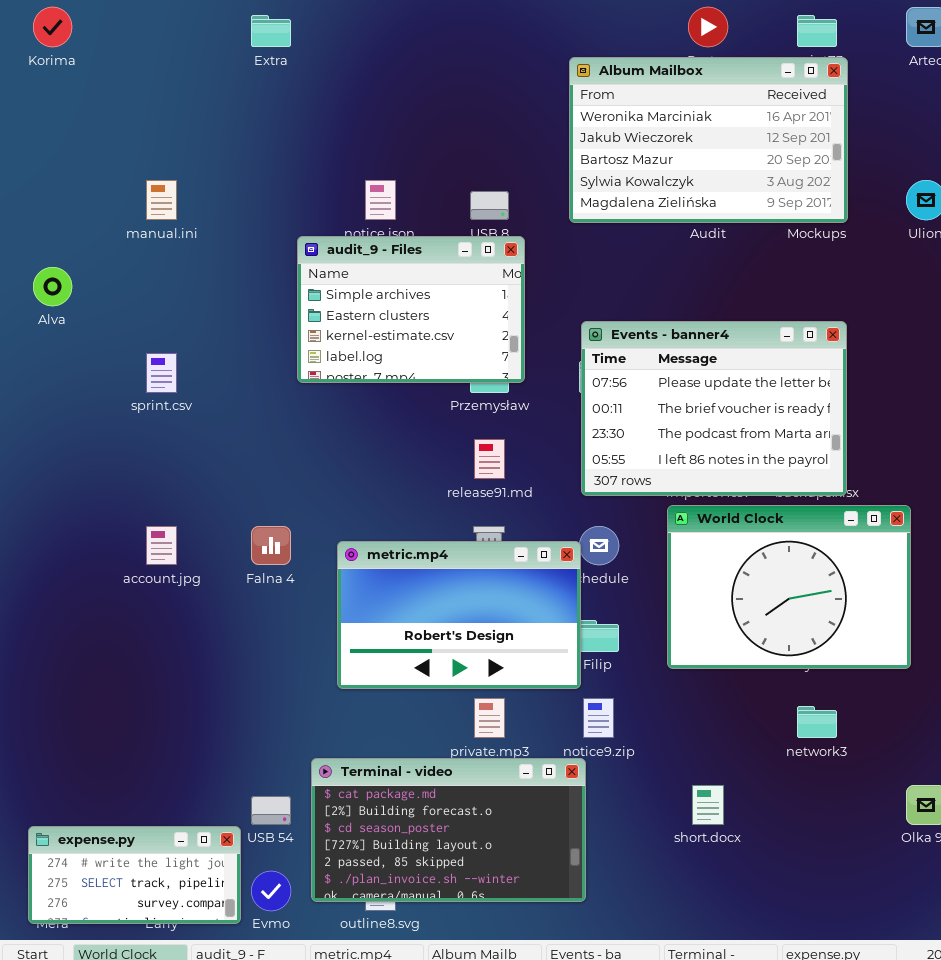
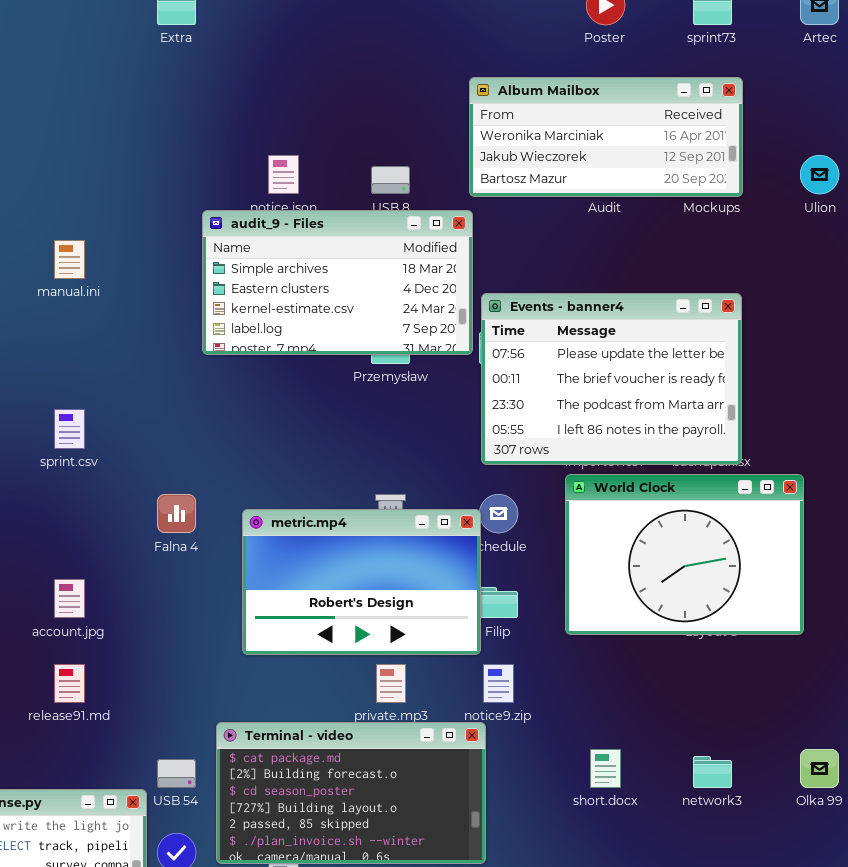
Album Mailbox: [569,57,848,223] -> [469,77,743,197], resized
manual.ini: [146,180,177,220] -> [54,240,85,279], moved
audit_9 - Files: [297,236,525,383] -> [202,210,473,355], resized
sprint.csv: [146,353,177,393] -> [54,409,85,449], moved
release91.md: [474,439,505,479] -> [54,664,85,703], moved
account.jpg: [146,526,177,565] -> [54,579,85,618], moved
network3: [797,706,837,738] -> [693,756,732,788], moved

